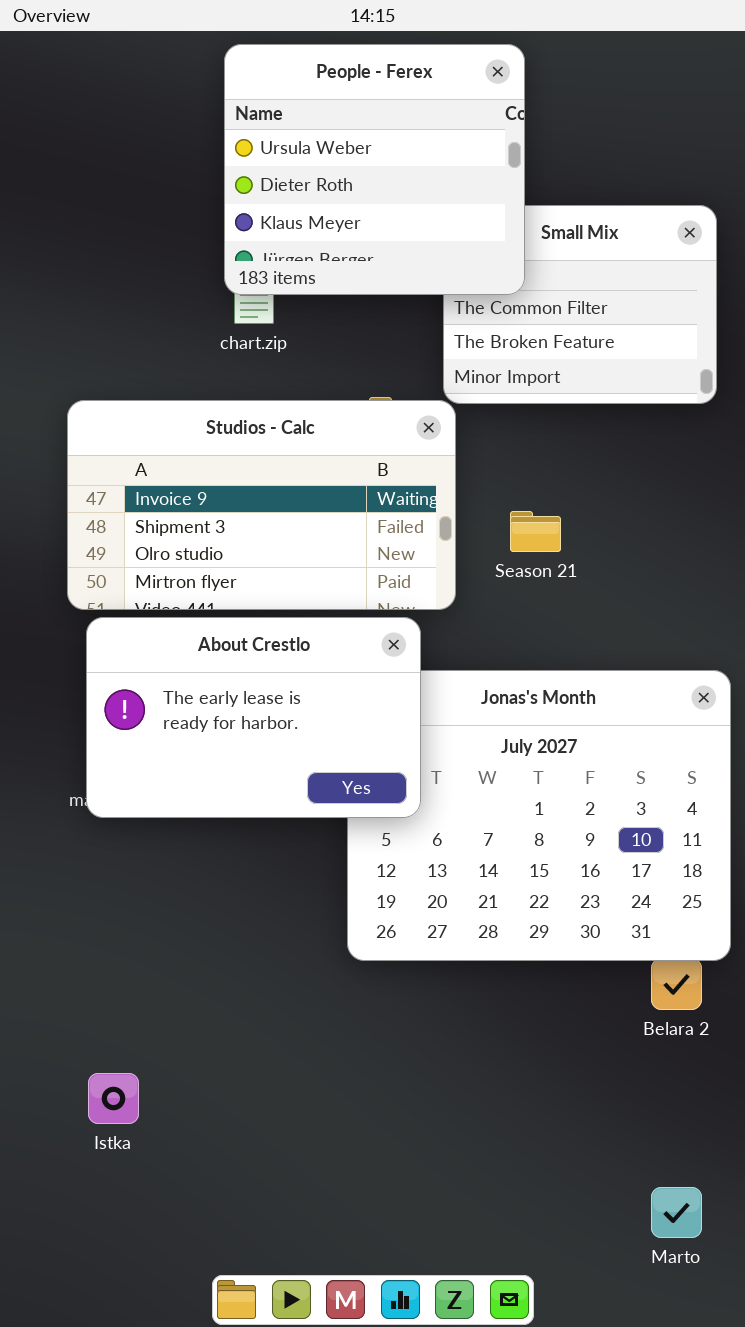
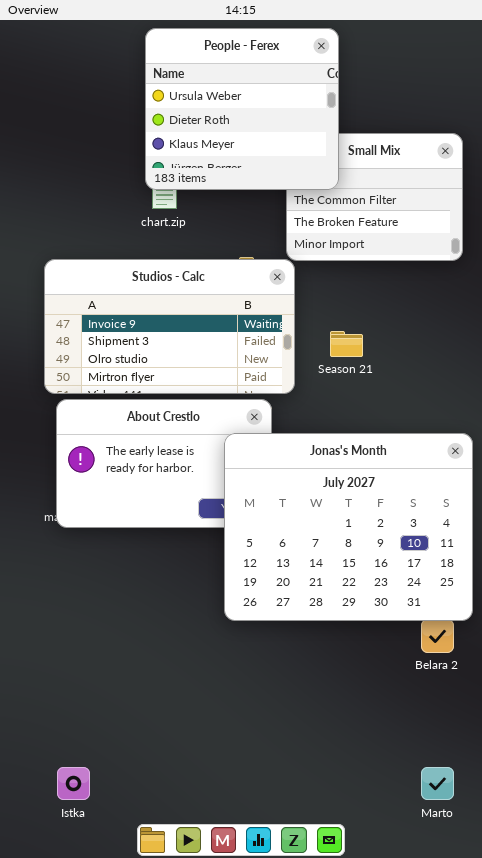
Jonas's Month: [347,670,731,961] -> [224,433,473,621], raised
Istka: [88,1073,139,1124] -> [57,767,90,800], moved

